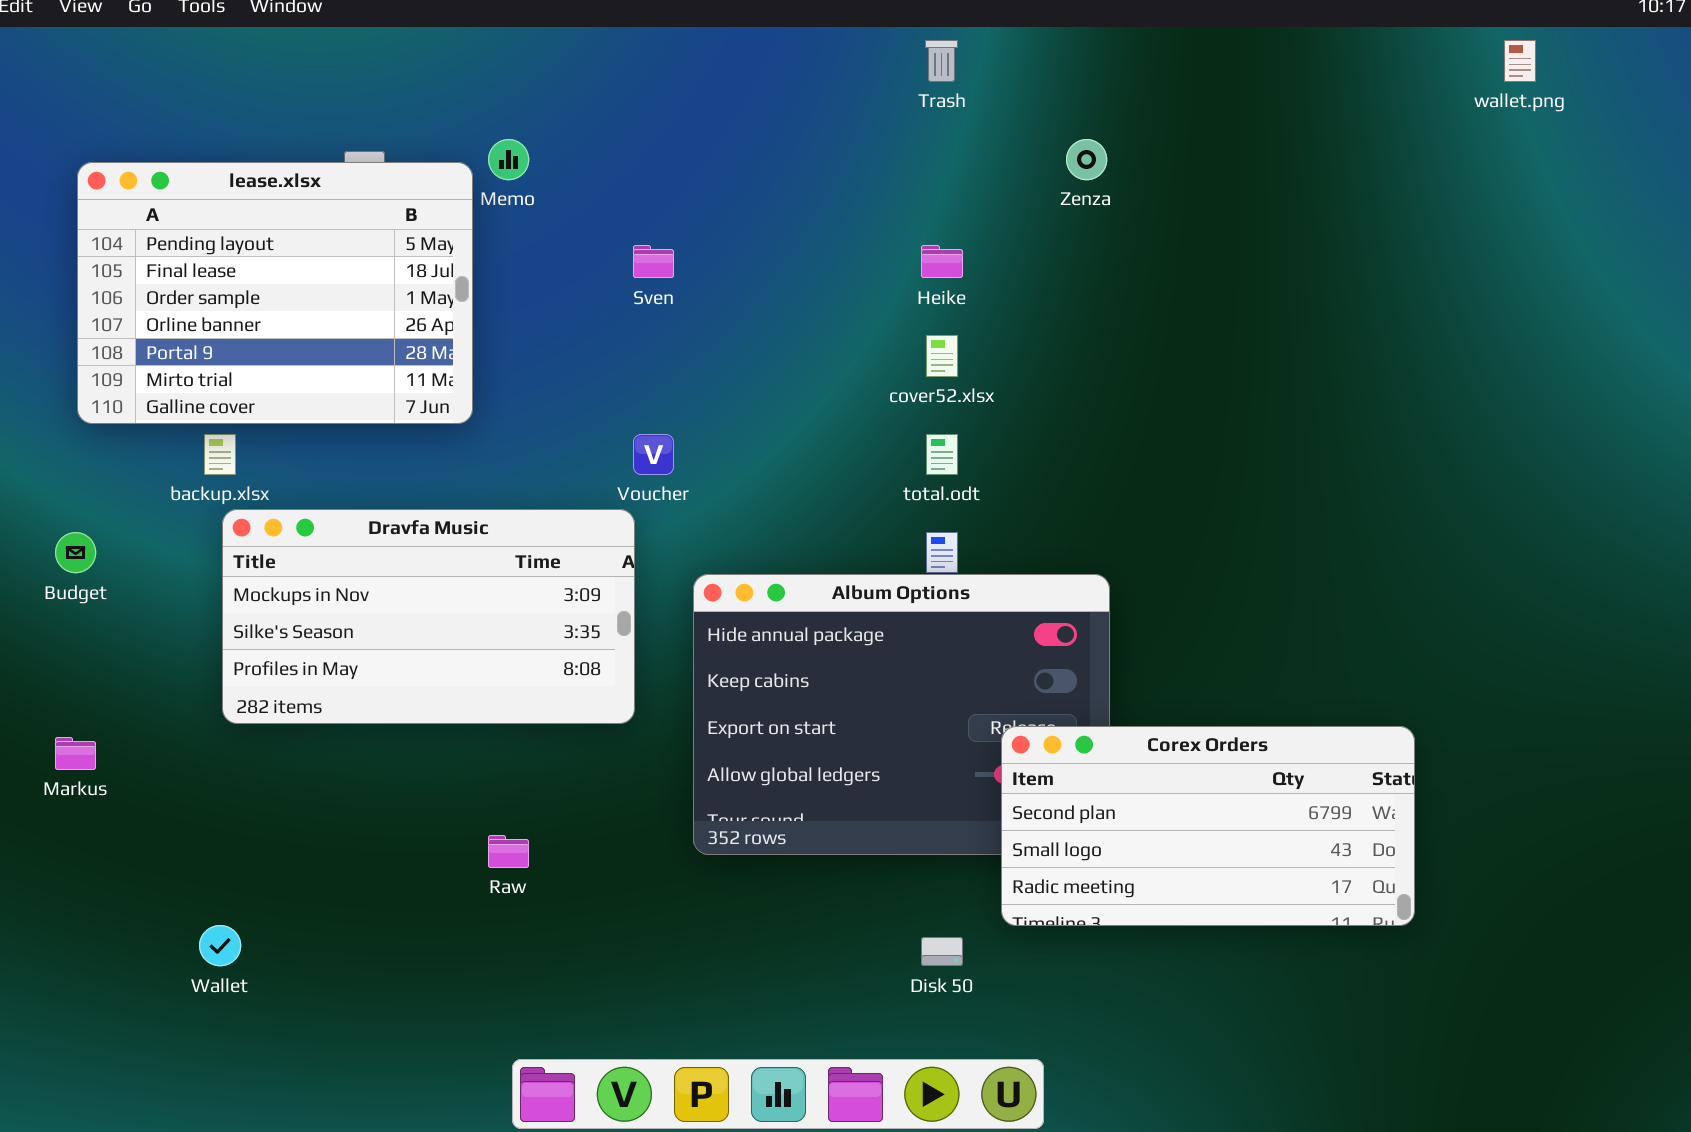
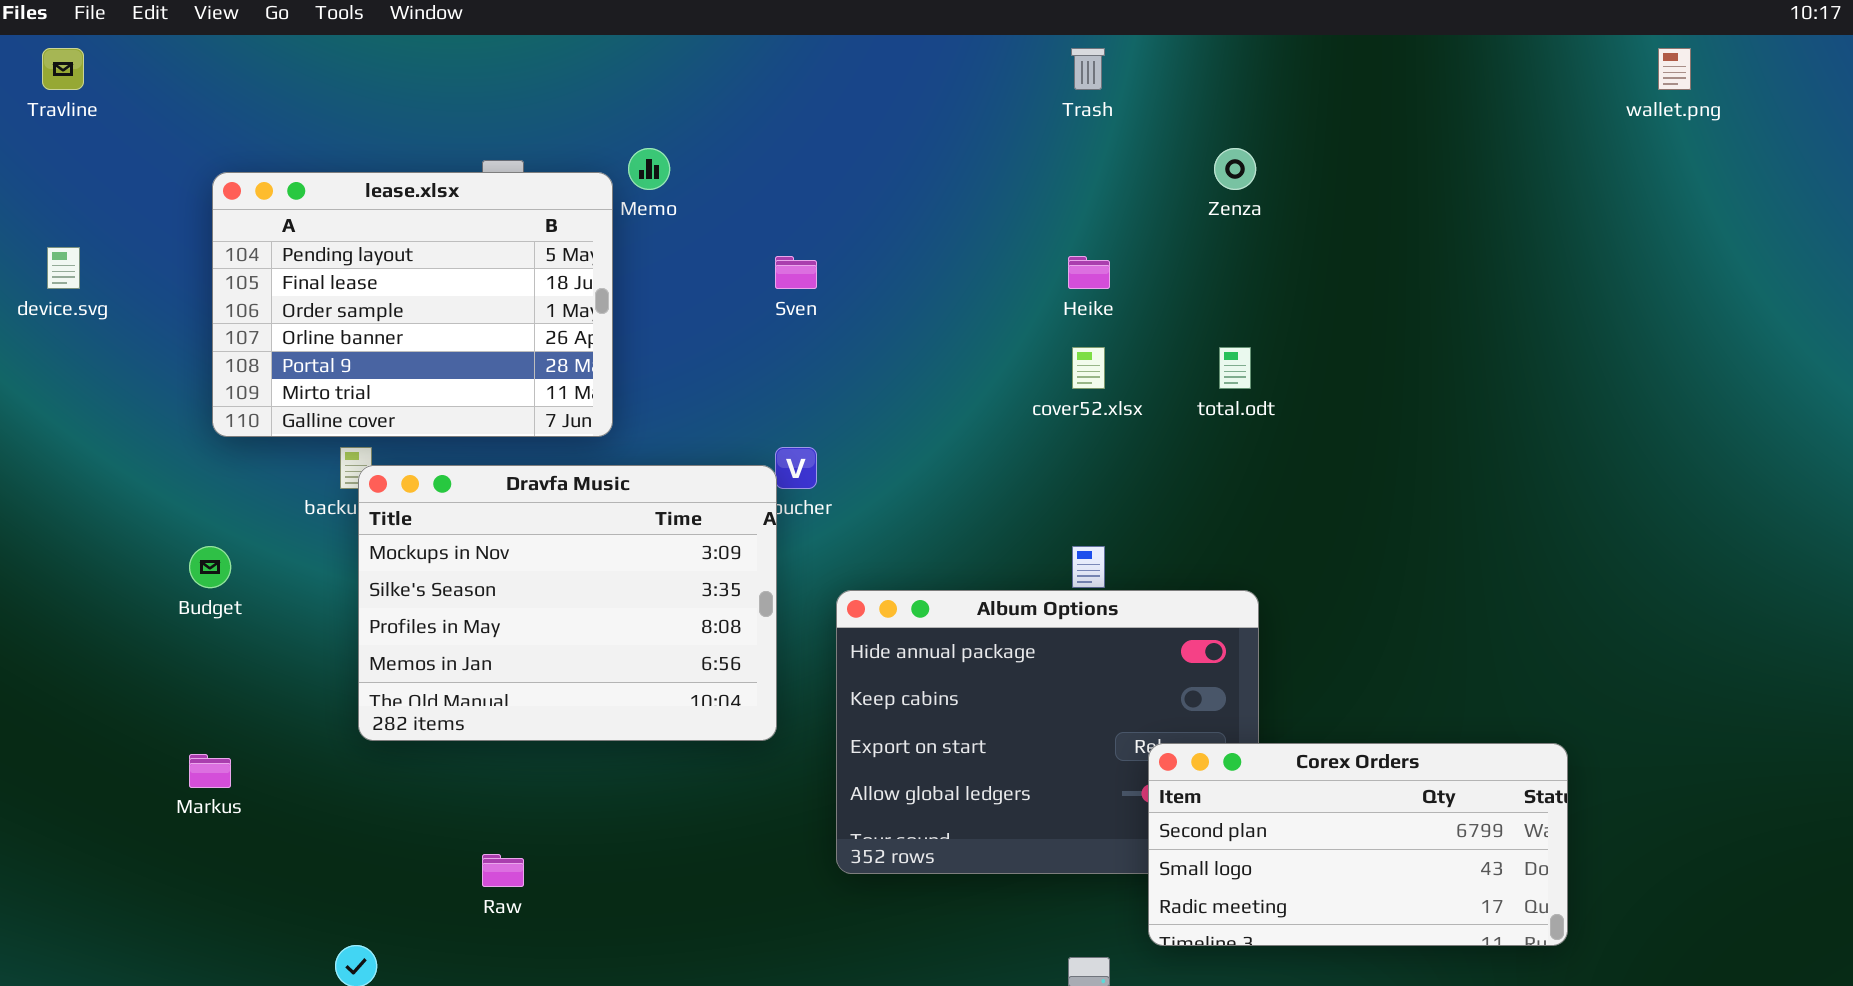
total.odt: [926,434,958,475] -> [1219,347,1251,389], moved
Dravfa Music: [222,509,635,724] -> [358,465,777,741], resized
Raw: [488,835,529,868] -> [482,854,524,887], moved

